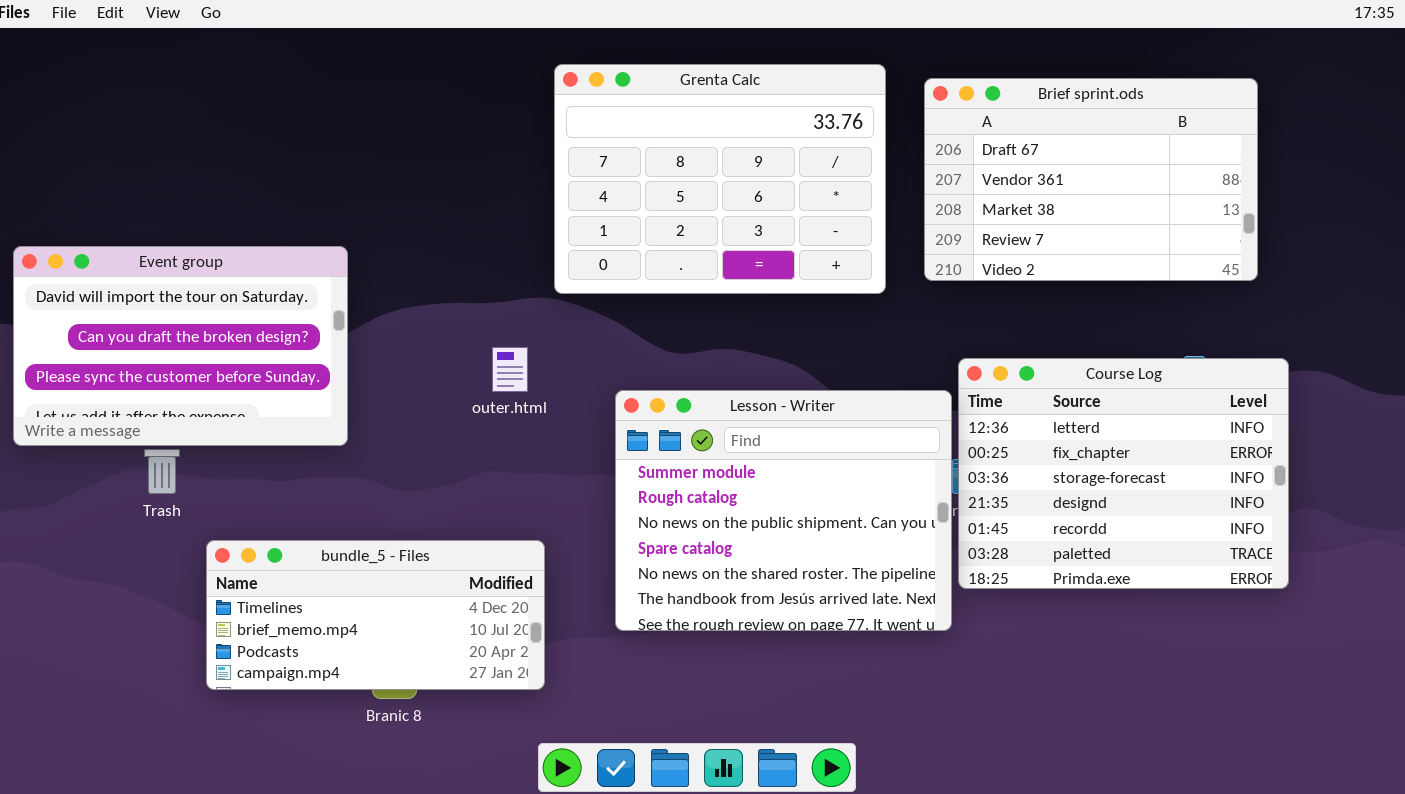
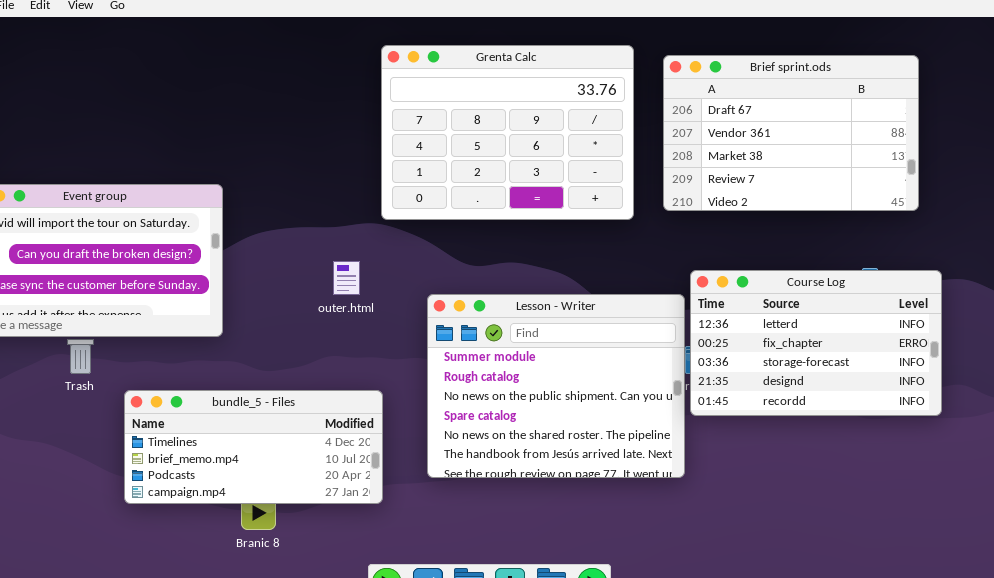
Course Log: [958,358,1289,589] -> [690,270,942,416], resized
bundle_5 - Files: [206,540,545,690] -> [124,390,383,504], moved

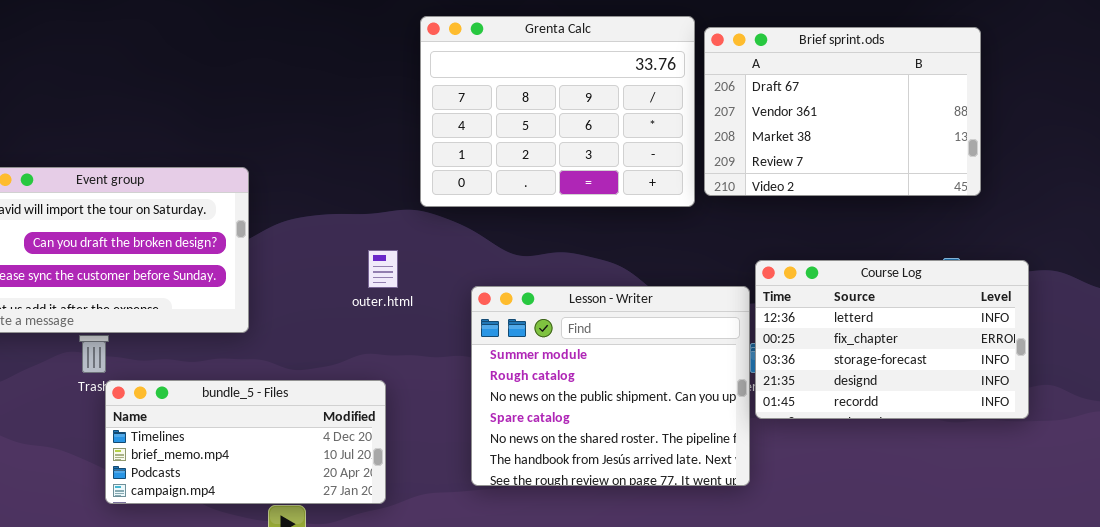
Brief sprint.ods: [663,55,919,211] -> [704,27,981,196], moved
bundle_5 - Files: [124,390,383,504] -> [105,380,386,504], moved

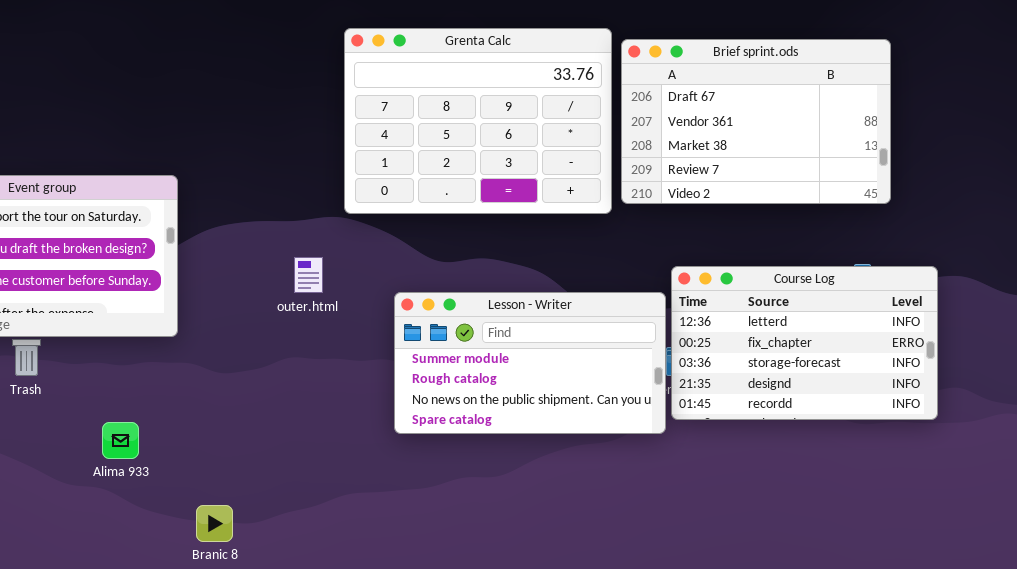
Lesson - Writer: [471,286,750,486] -> [394,292,666,434], resized
bundle_5 - Files: [105,380,386,504] -> none, closed

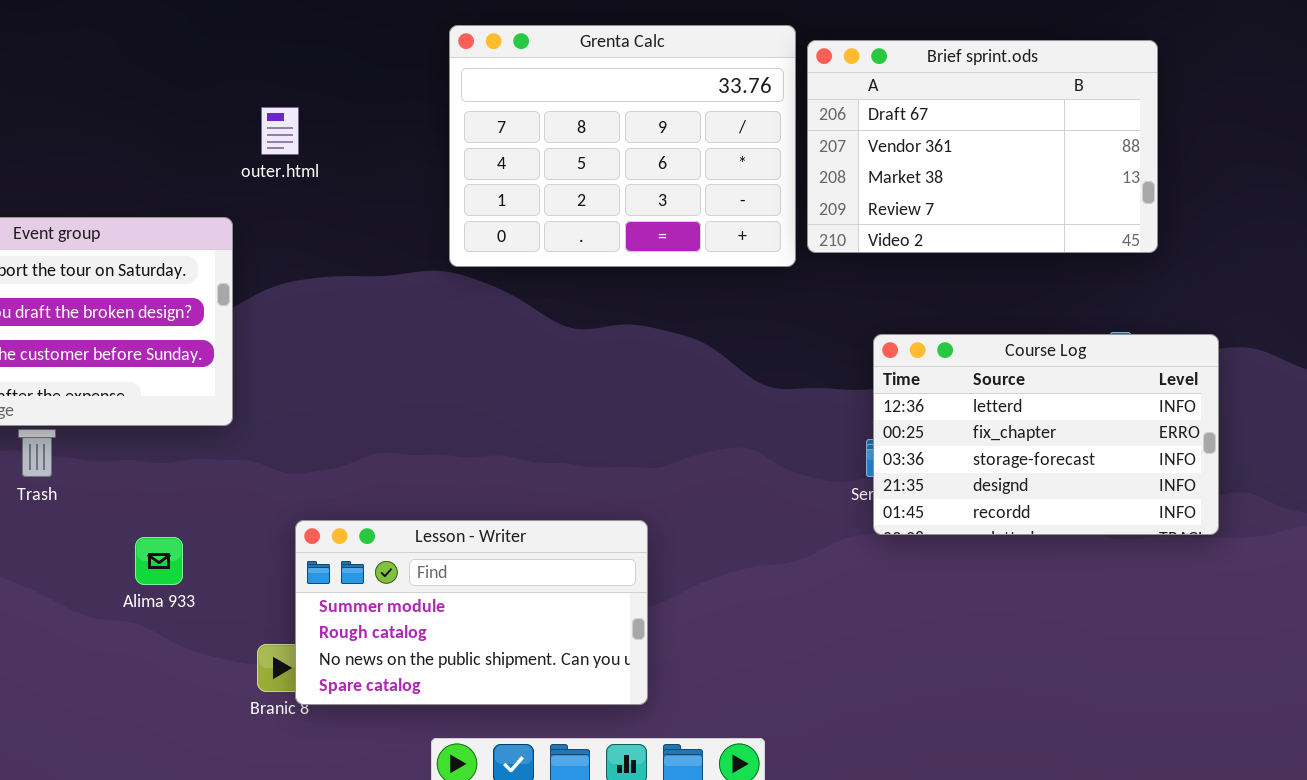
outer.html: [294,257,323,293] -> [261,107,299,155], moved
Lesson - Writer: [394,292,666,434] -> [295,520,648,705], moved

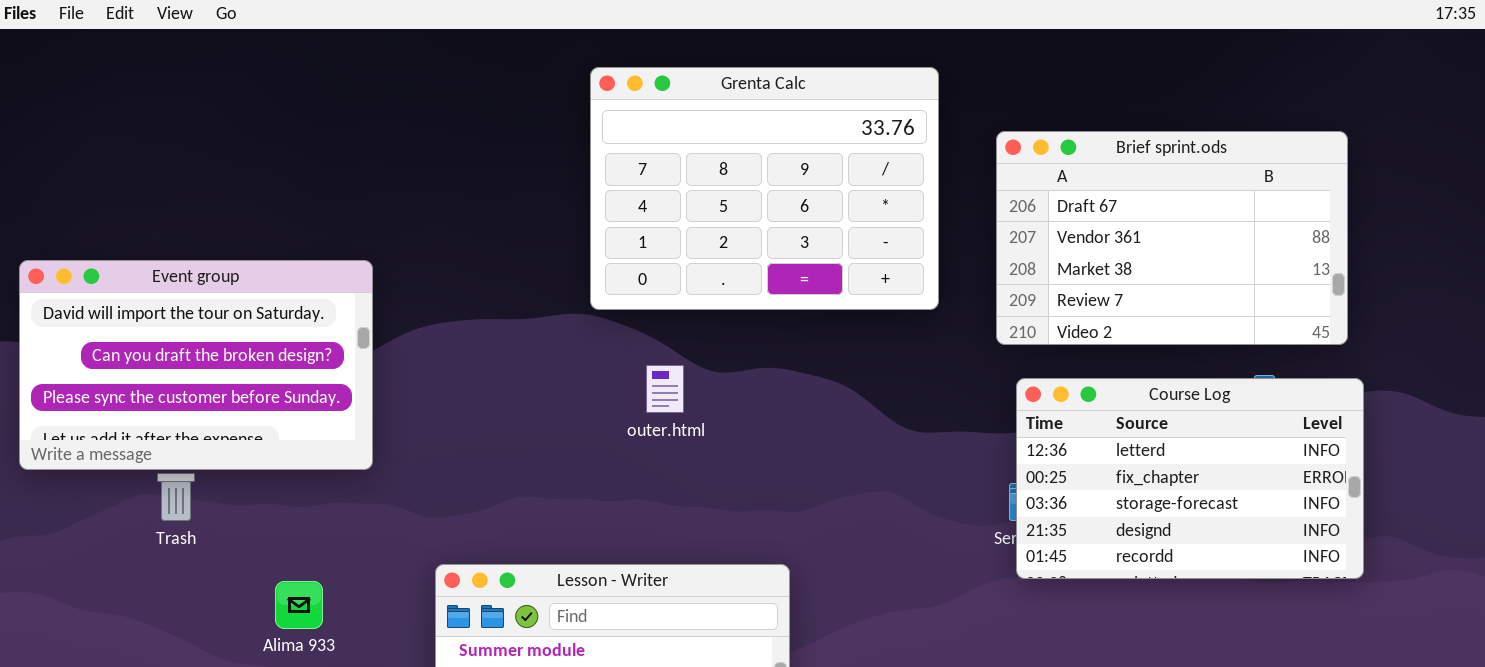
Brief sprint.ods: [807,40,1158,253] -> [996,131,1348,345], moved
outer.html: [261,107,299,155] -> [646,365,684,413], moved

